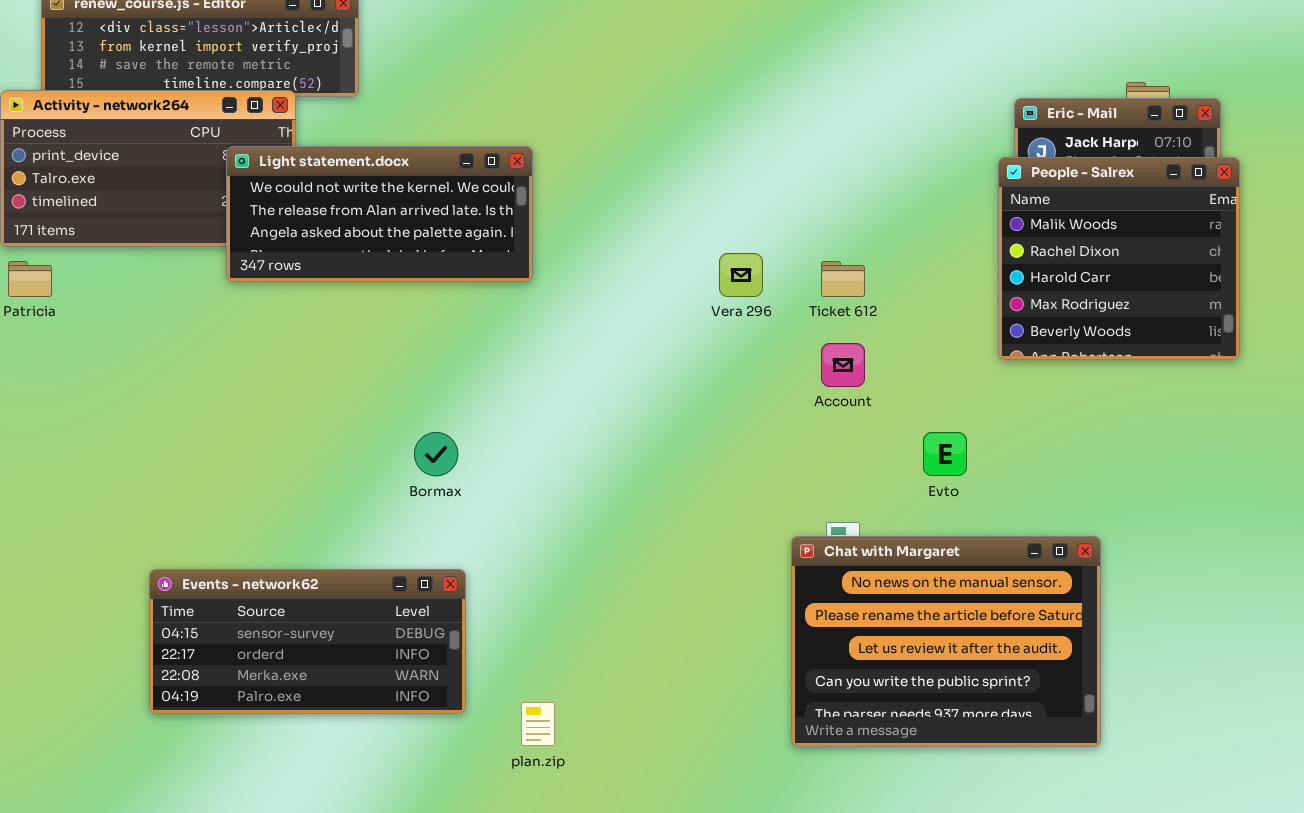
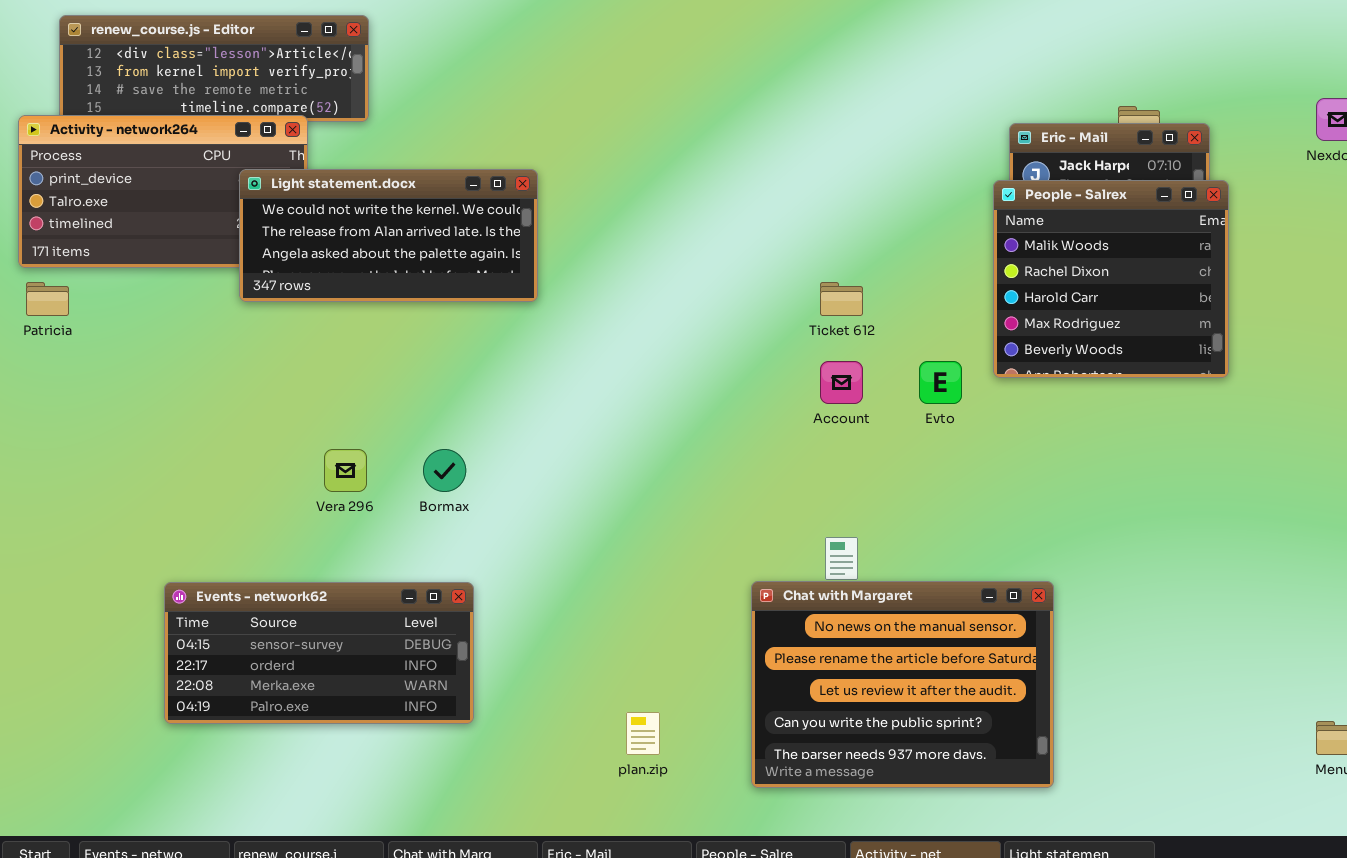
Vera 296: [719,253,763,297] -> [324,449,367,492], moved
Evto: [923,432,967,476] -> [919,361,962,404], moved
Chat with Margaret: [791,536,1101,747] -> [751,581,1054,788], moved
plan.zip: [521,702,555,746] -> [626,712,660,755], moved

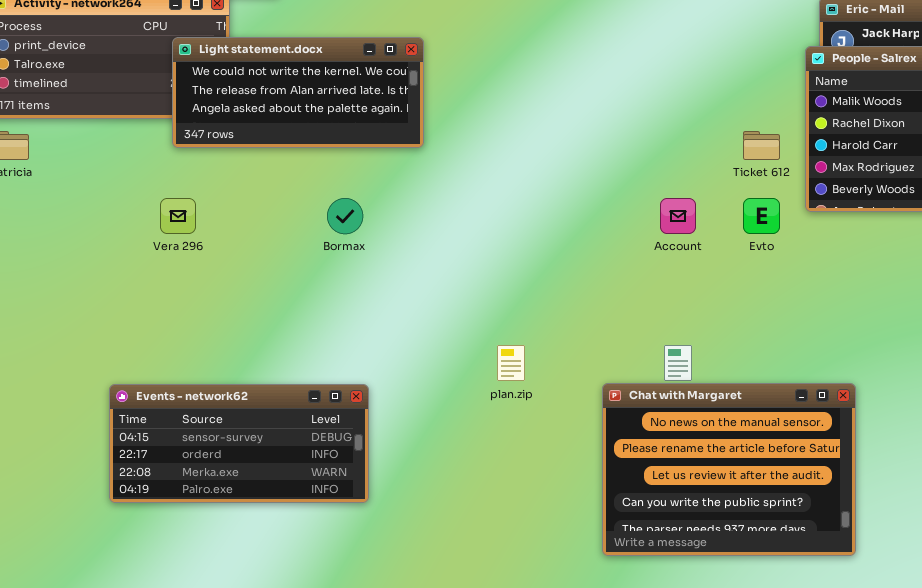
Ticket 612: [820,282,863,316] -> [743,131,780,160], moved
Vera 296: [324,449,367,492] -> [160,198,196,234], moved
Bormax: [423,449,466,492] -> [327,198,363,234], moved
plan.zip: [626,712,660,755] -> [497,345,525,381], moved

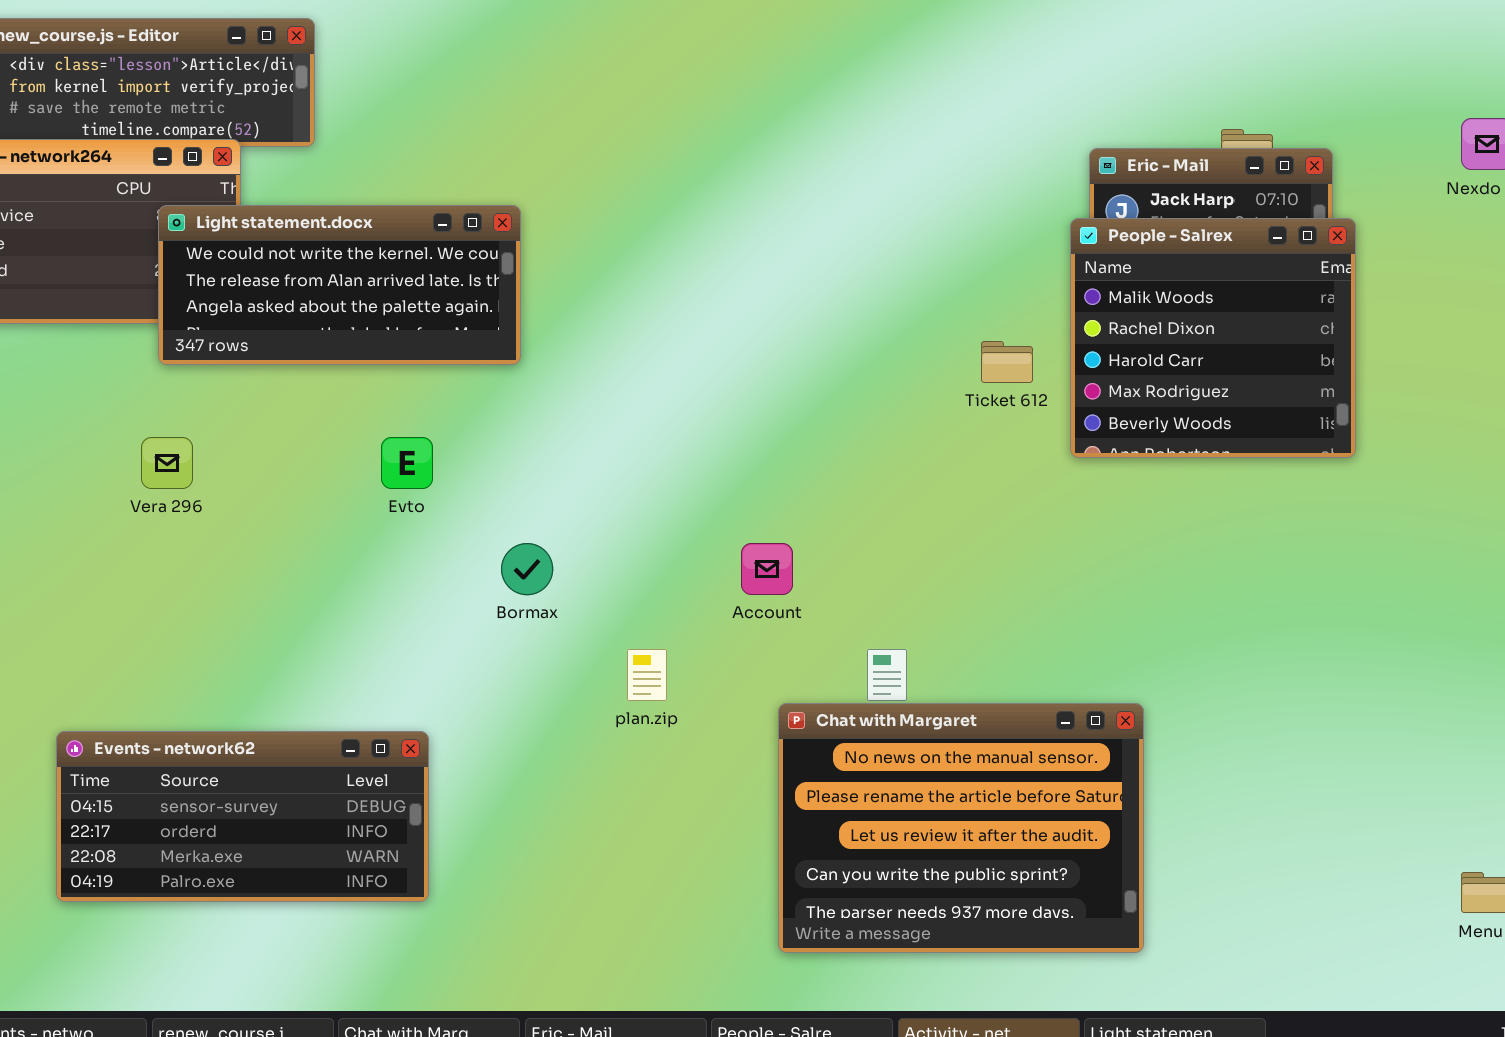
Bormax: [327,198,363,234] -> [501,543,553,595], moved
Account: [660,198,696,234] -> [741,543,793,595], moved
Evto: [743,198,780,234] -> [381,437,433,489], moved
Events - network62: [109,384,369,503] -> [56,731,429,902], moved

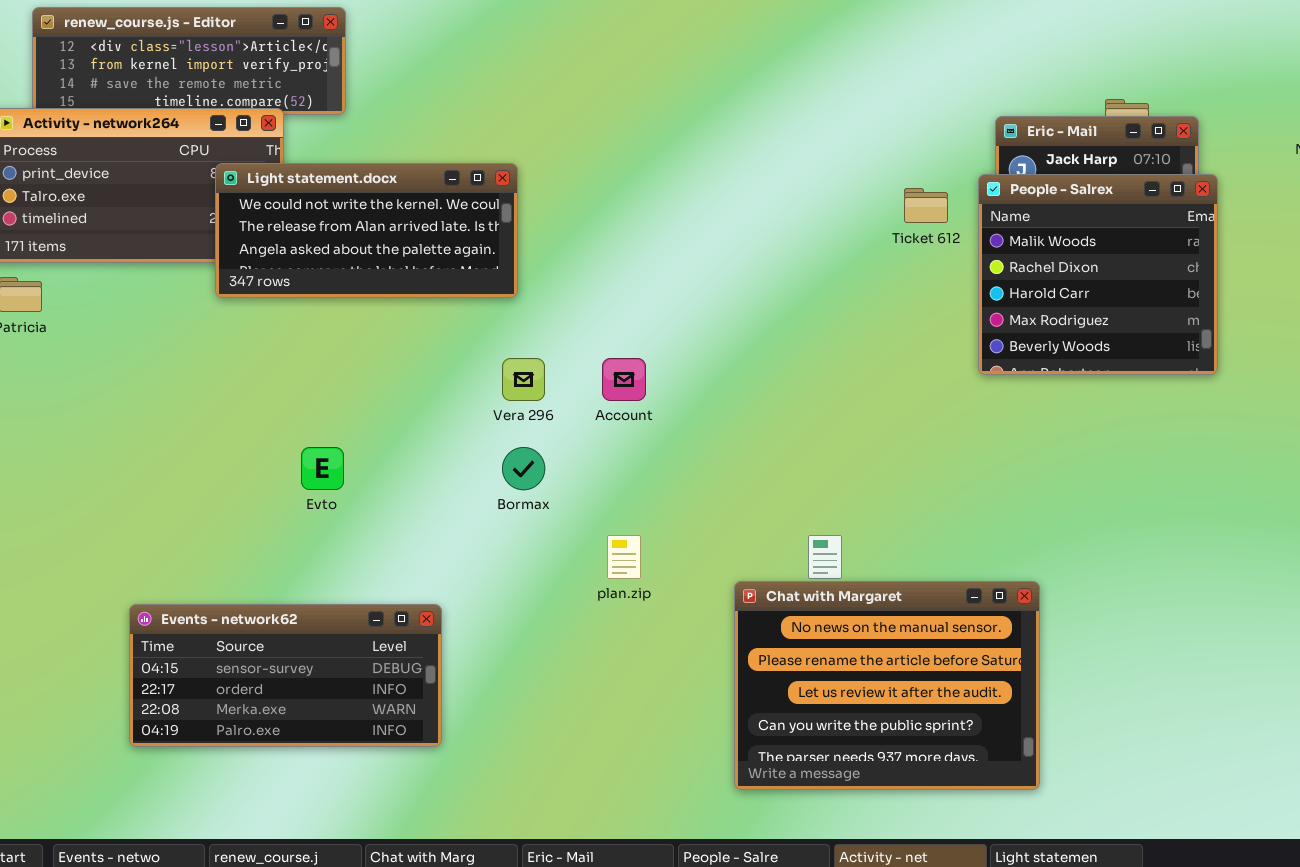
Ticket 612: [981,341,1033,383] -> [904,188,948,223], moved
Vera 296: [141,437,193,489] -> [502,358,545,401], moved
Evto: [381,437,433,489] -> [301,447,344,490], moved
Account: [741,543,793,595] -> [602,358,646,401], moved

